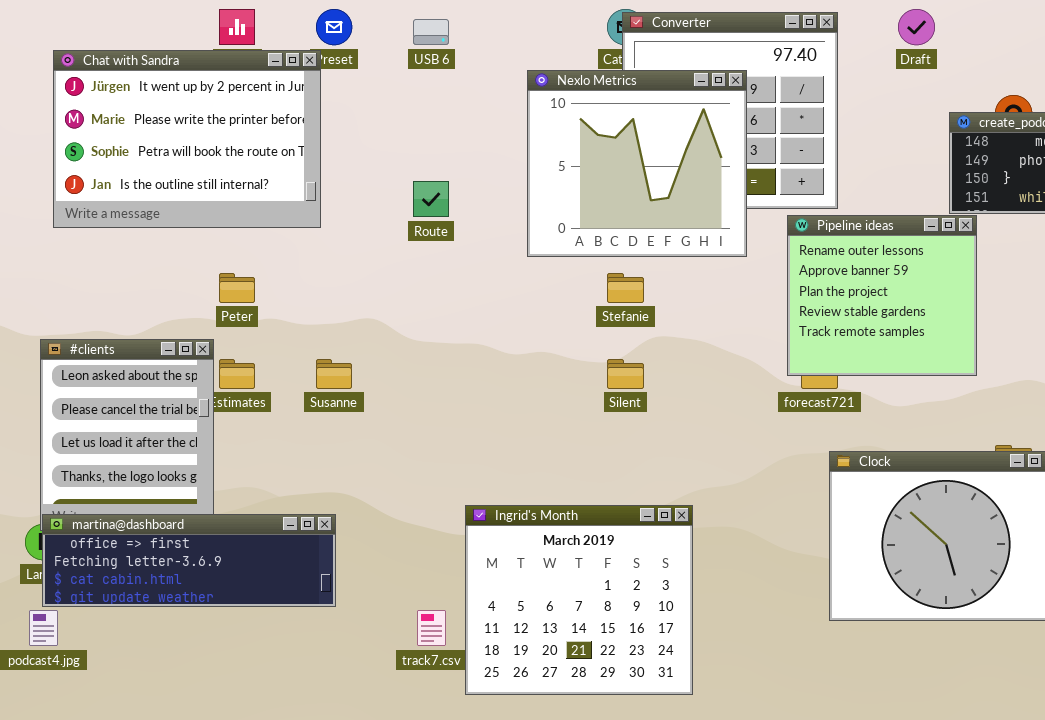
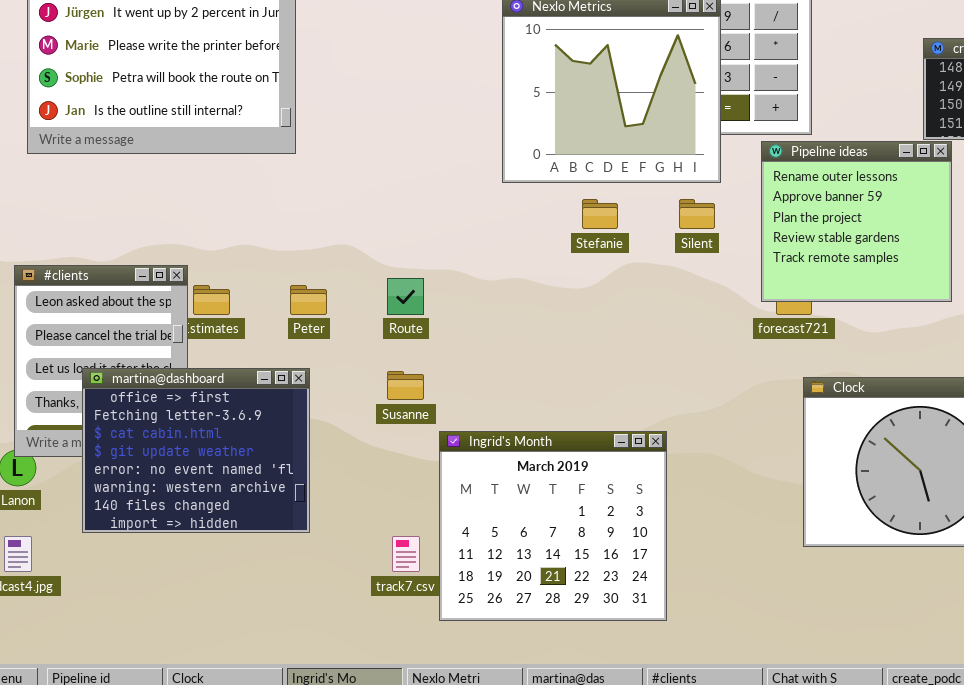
Route: [413,181,449,217] -> [387,278,424,315], moved
Peter: [219,273,255,303] -> [290,285,327,315], moved
Susanne: [316,359,352,389] -> [387,371,424,400], moved
Silent: [607,359,644,389] -> [679,199,715,229], moved
martina@dashboard: [42,514,336,607] -> [82,368,310,533], resized

